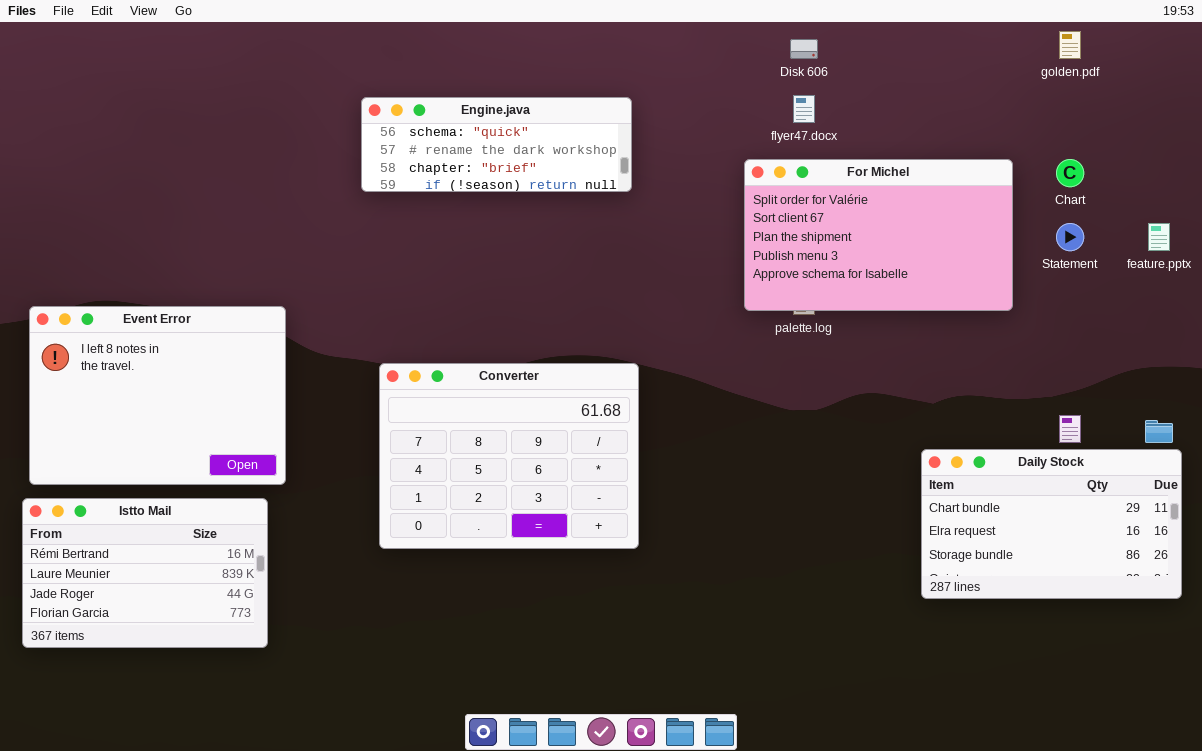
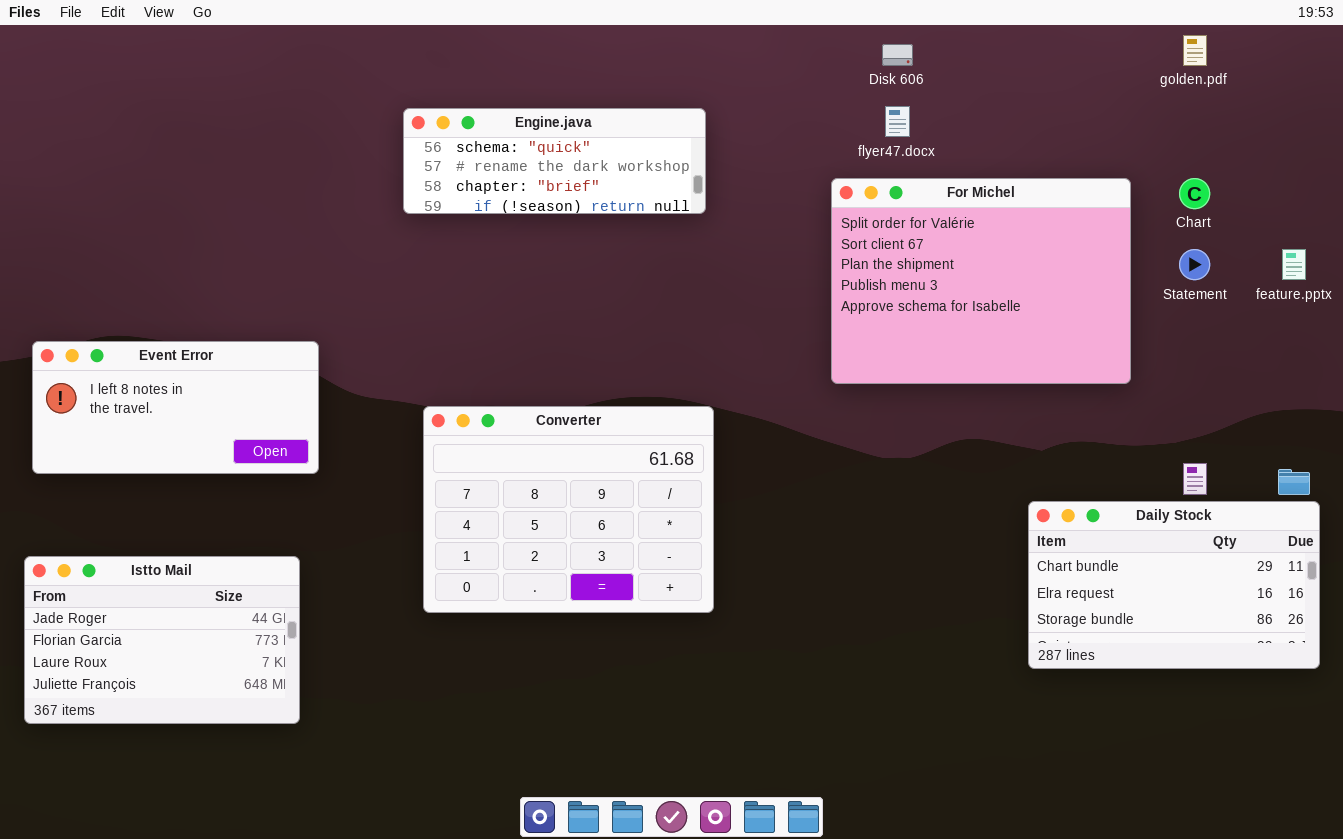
For Michel: [744,159,1013,311] -> [831,178,1131,384], resized
Event Error: [29,306,286,485] -> [32,341,319,474], resized
Istto Mail: [22,498,268,648] -> [24,556,300,724], scrolled down 2 rows

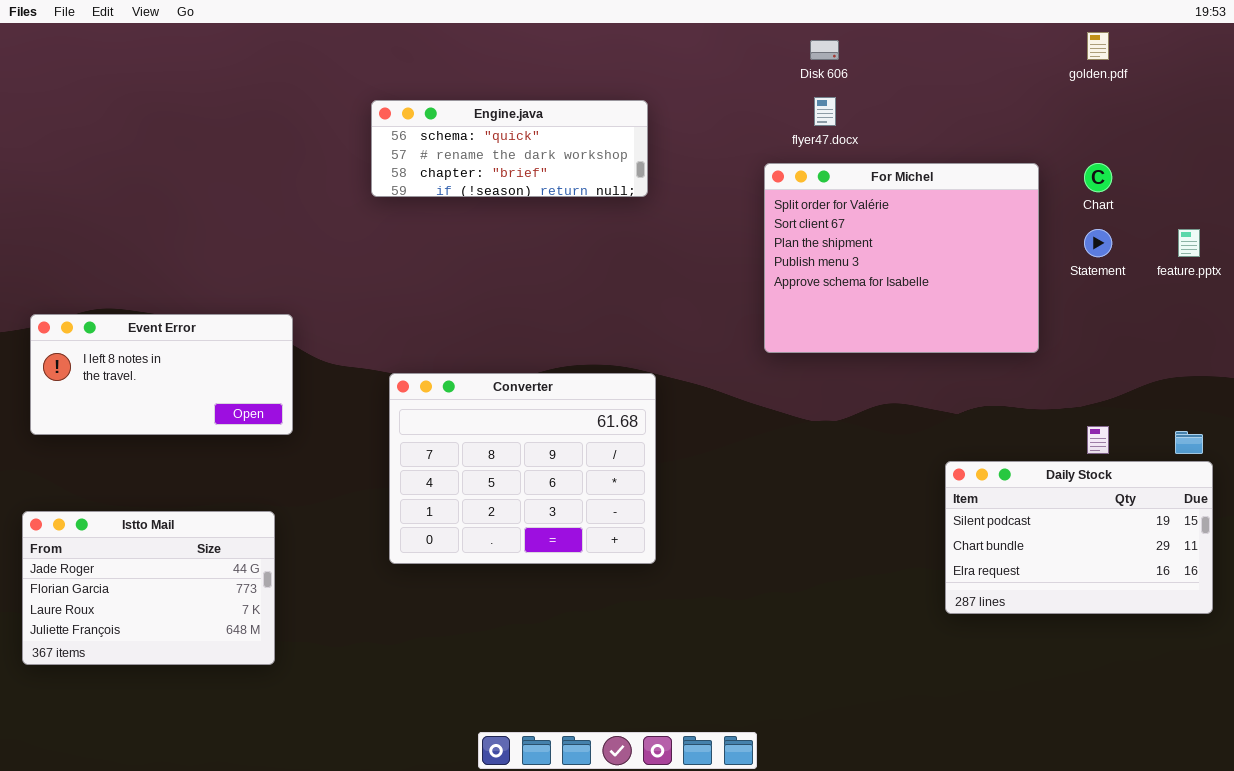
Daily Stock: [1028,501,1320,669] -> [945,461,1213,614], scrolled up 1 row

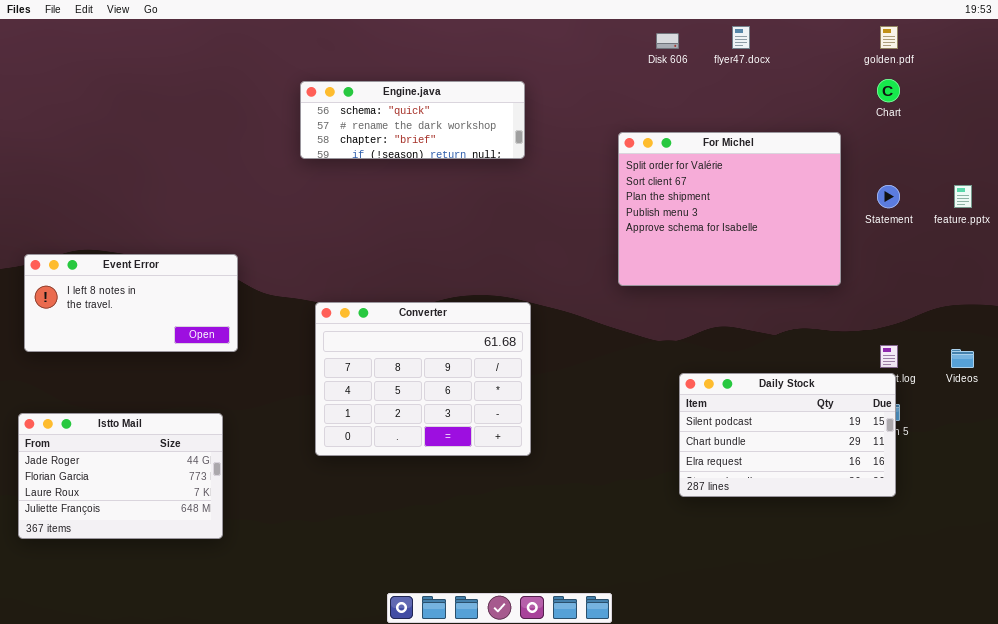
flyer47.docx: [814,97,836,126] -> [732,26,750,49], moved
Chart: [1084,163,1112,192] -> [877,79,900,102], moved
Daily Stock: [945,461,1213,614] -> [679,373,896,497], moved

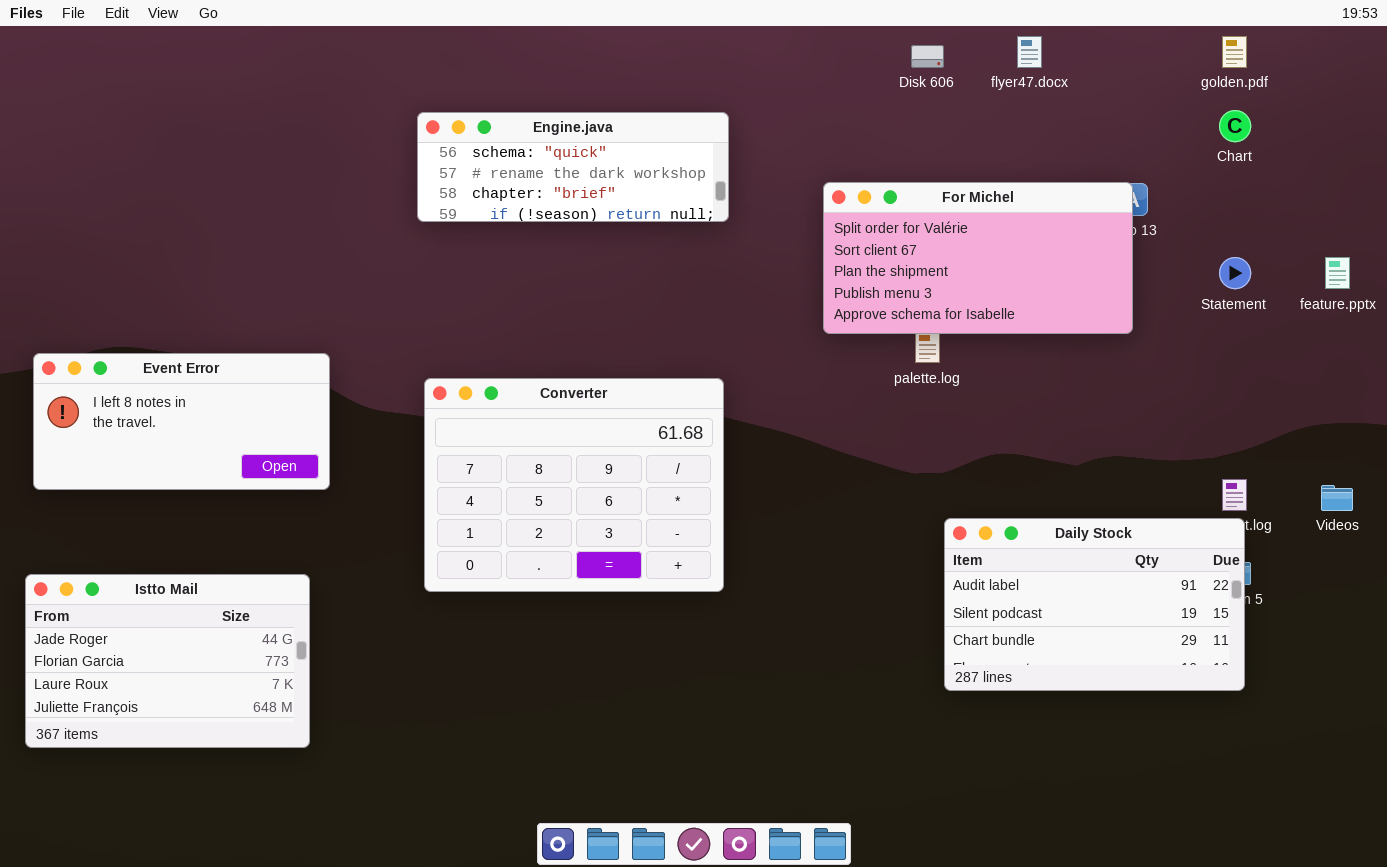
For Michel: [618,132,841,286] -> [823,182,1133,334], moved, resized
Converter: [315,302,531,456] -> [424,378,724,592], moved
Daily Stock: [679,373,896,497] -> [944,518,1245,691], scrolled up 1 row

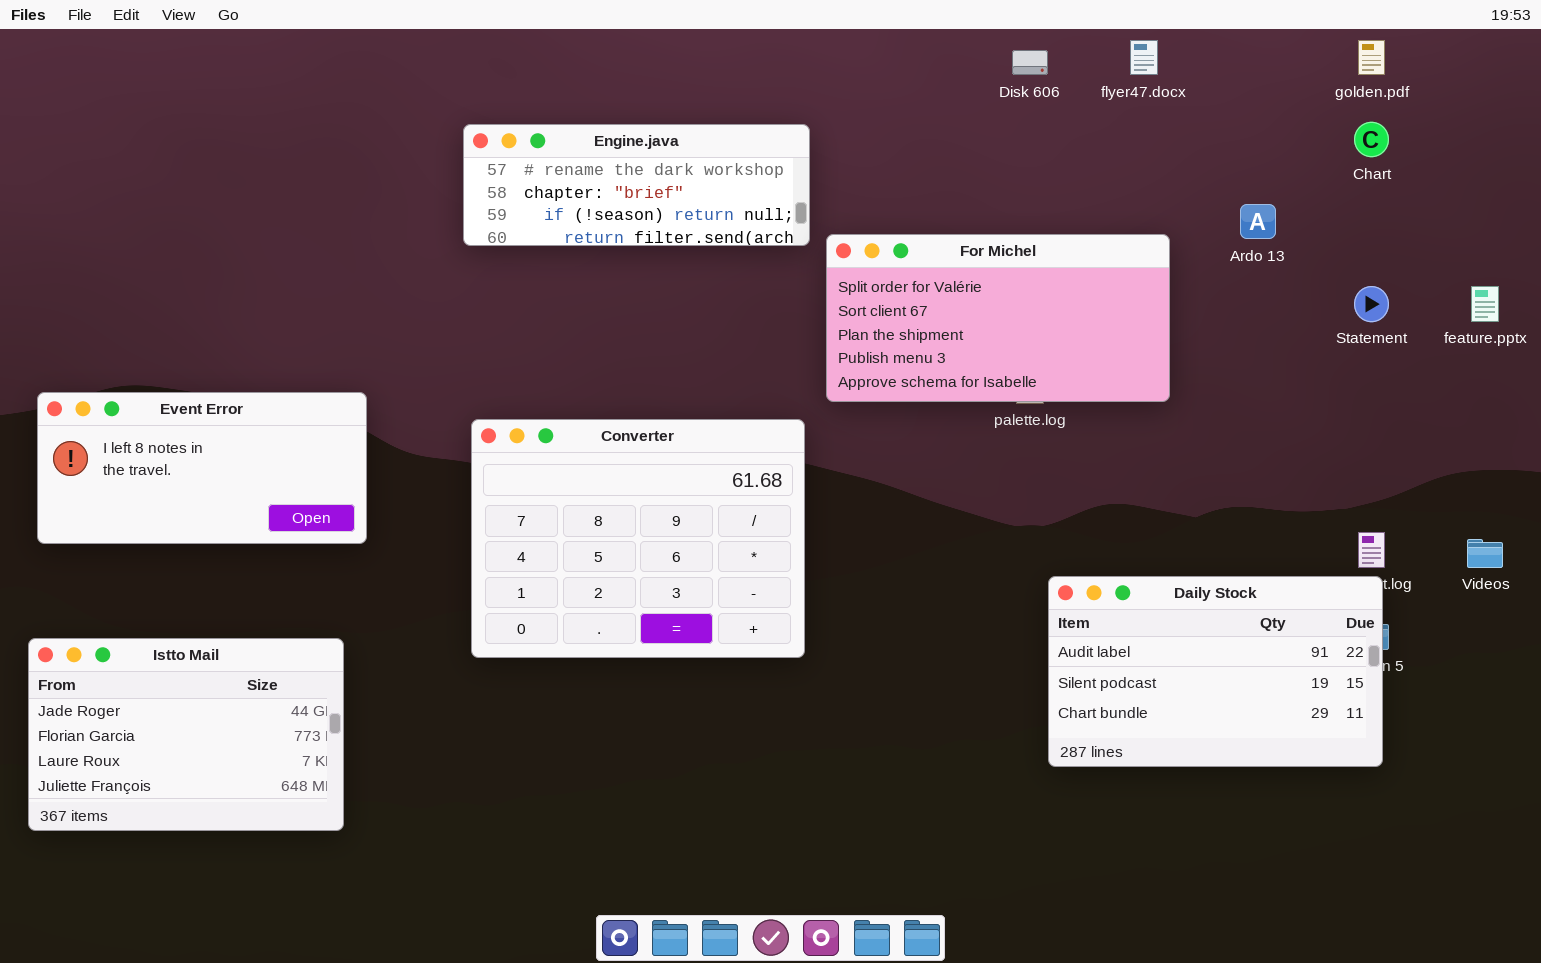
Engine.java: [417,112,729,222] -> [463,124,810,246], scrolled down 1 row
For Michel: [823,182,1133,334] -> [826,234,1170,402], moved

